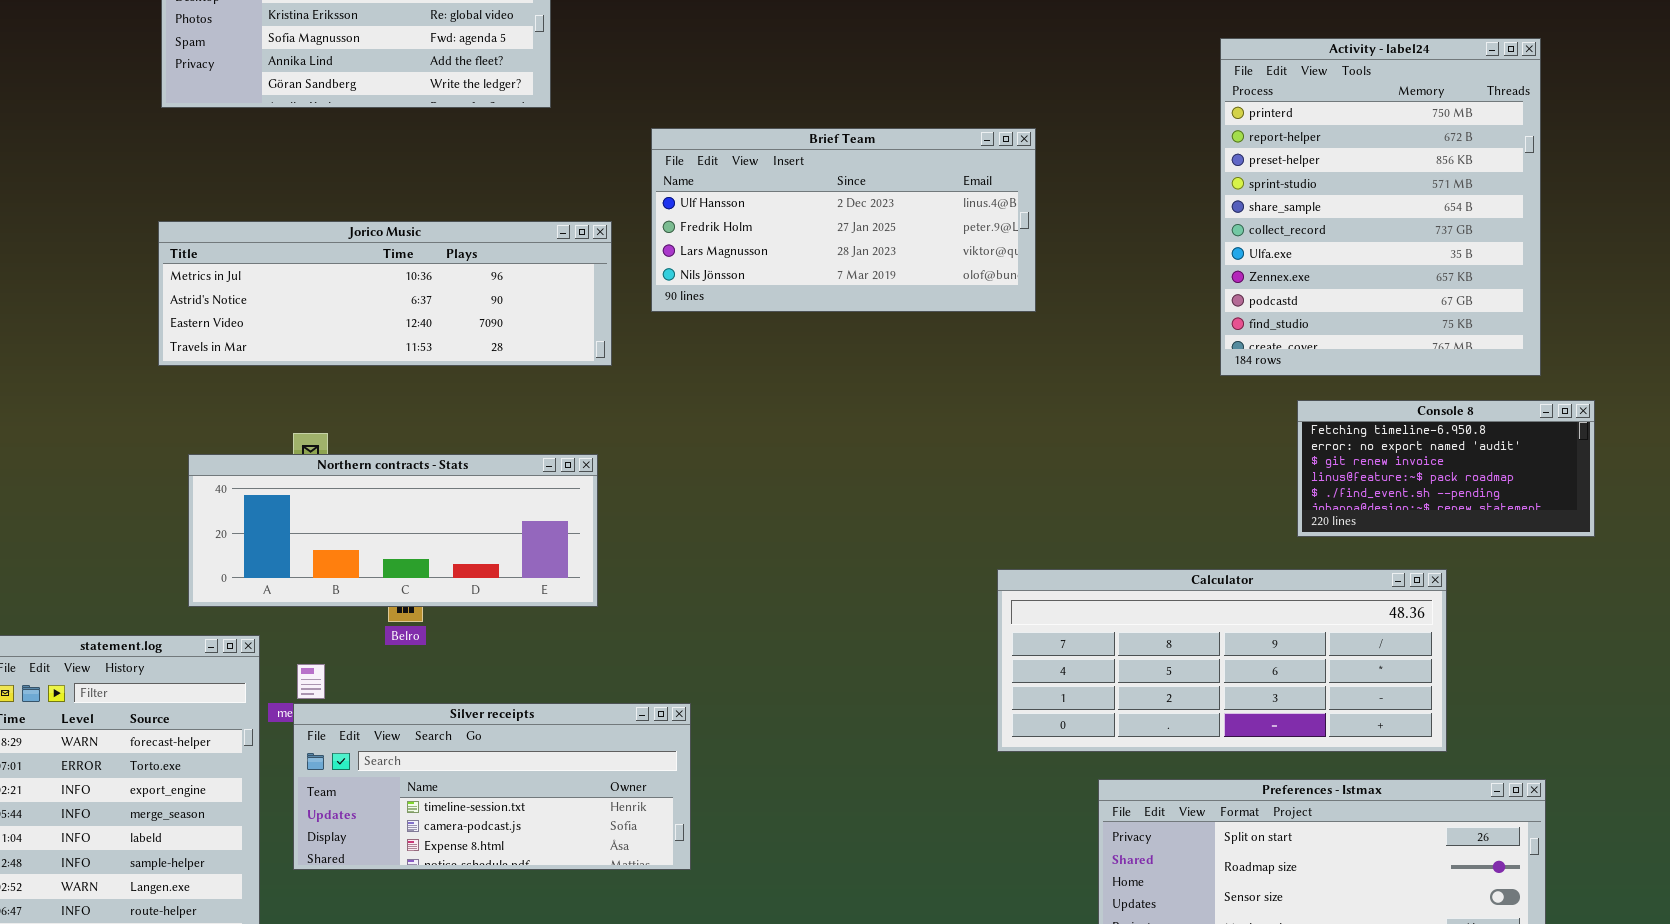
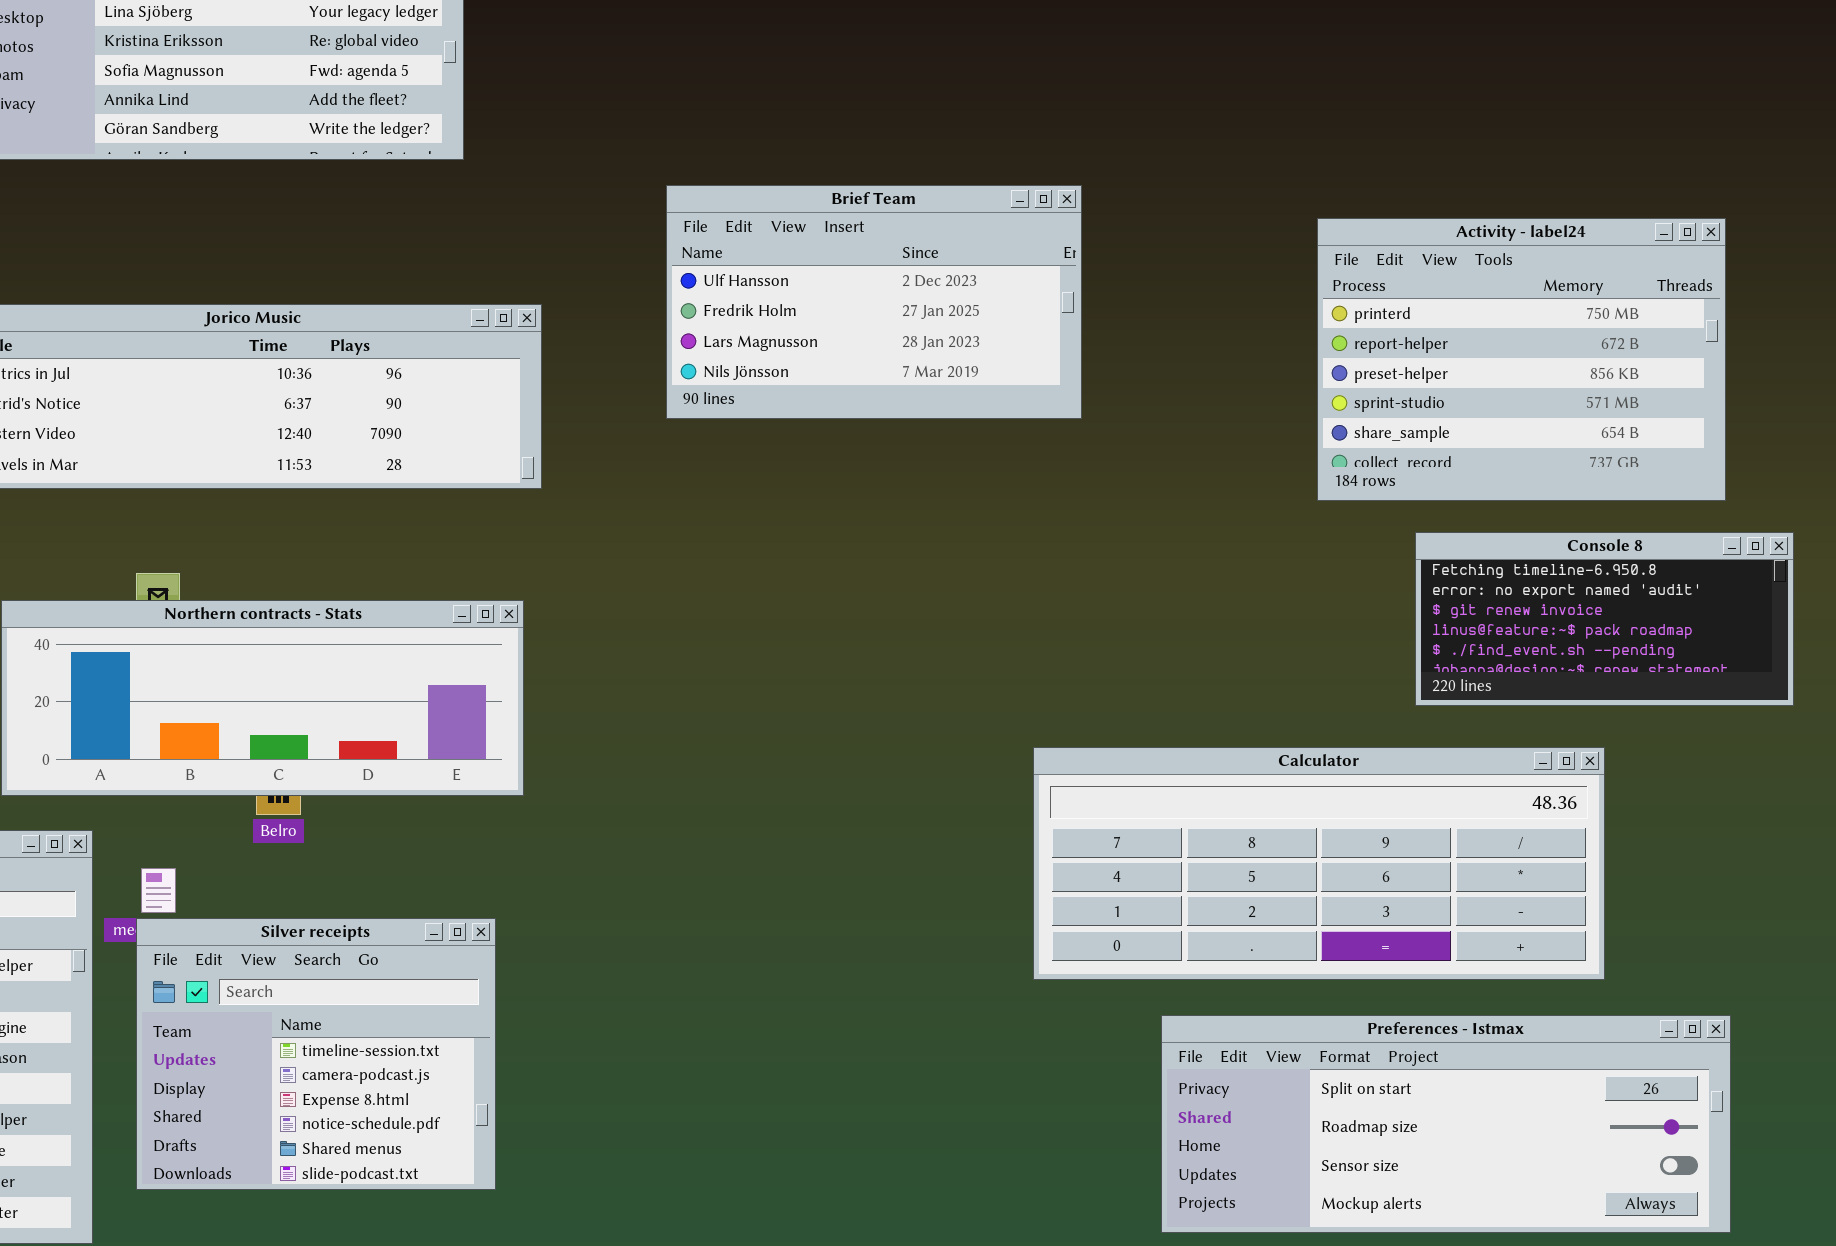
Activity - label24: [1220,38,1541,376] -> [1317,218,1726,501], resized
Brief Team: [651,128,1036,312] -> [666,185,1082,419], resized
Silver receipts: [293,703,691,870] -> [136,918,496,1190], resized

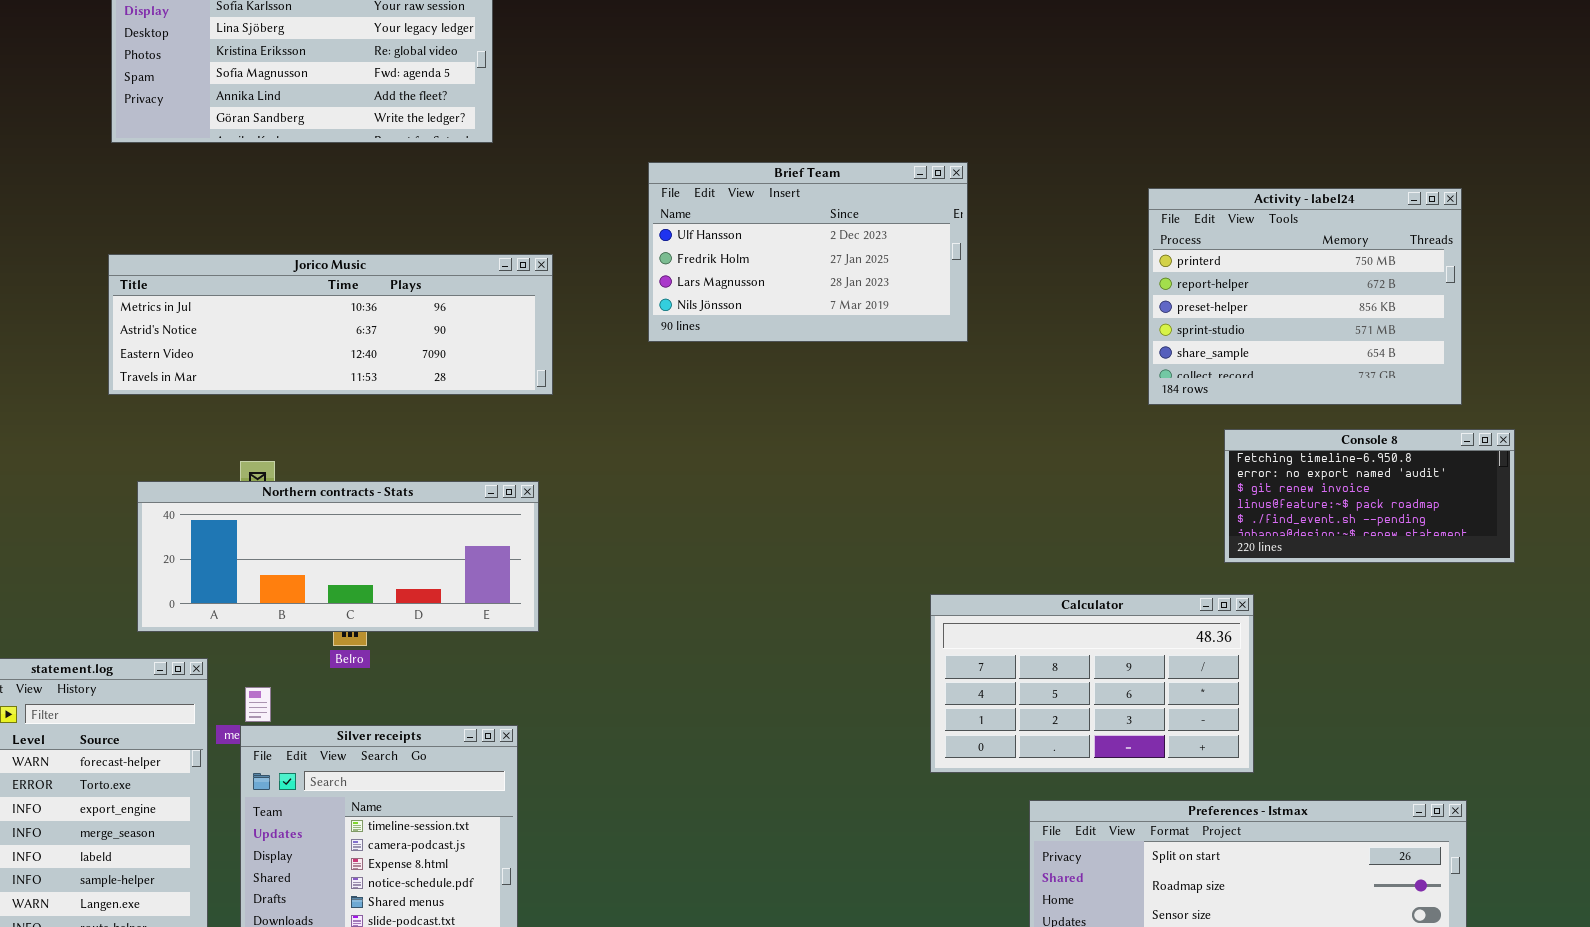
Calculator: [1033,747,1605,980] -> [930,594,1254,773], resized

